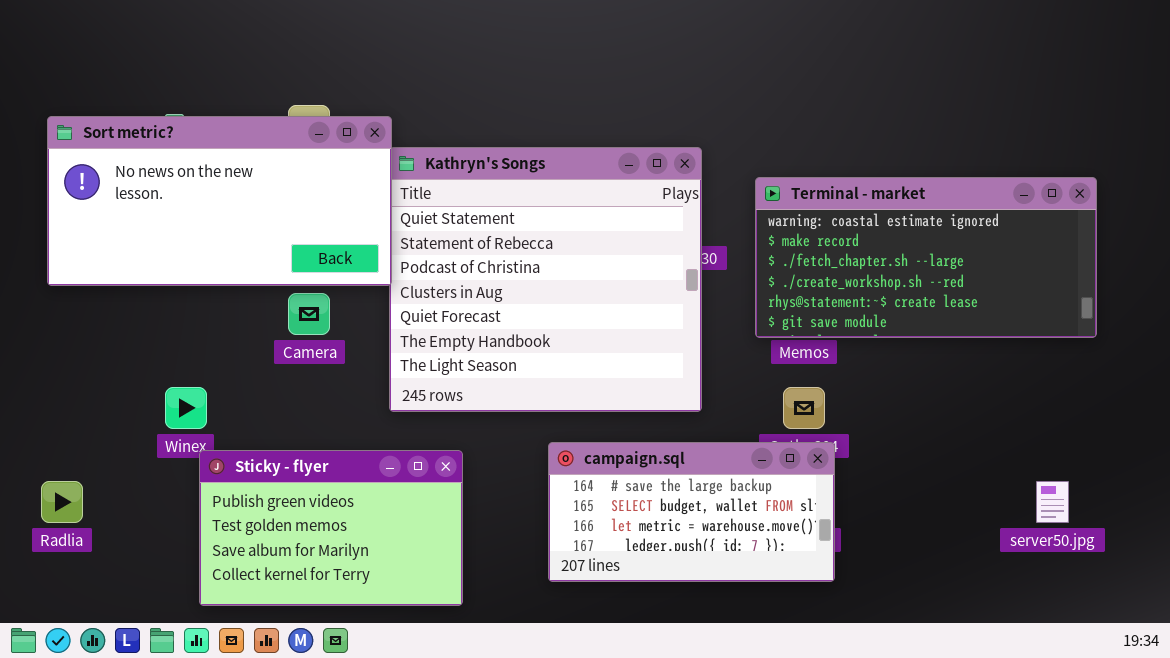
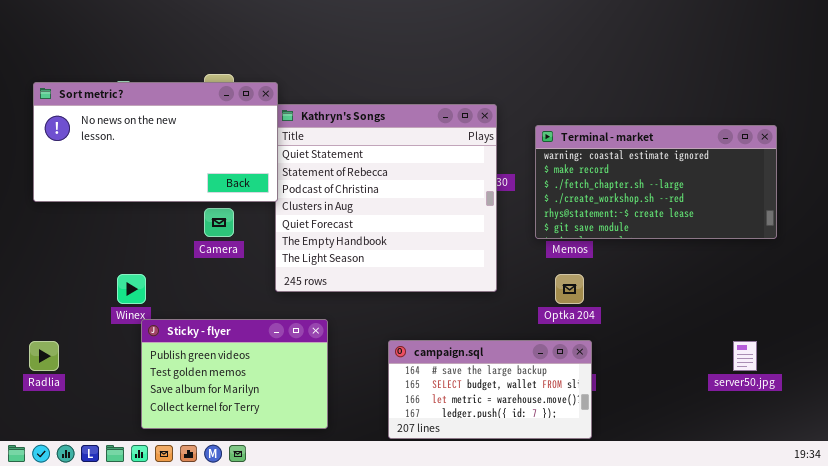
campaign.sql: [548,442,835,582] -> [388,340,592,439], moved

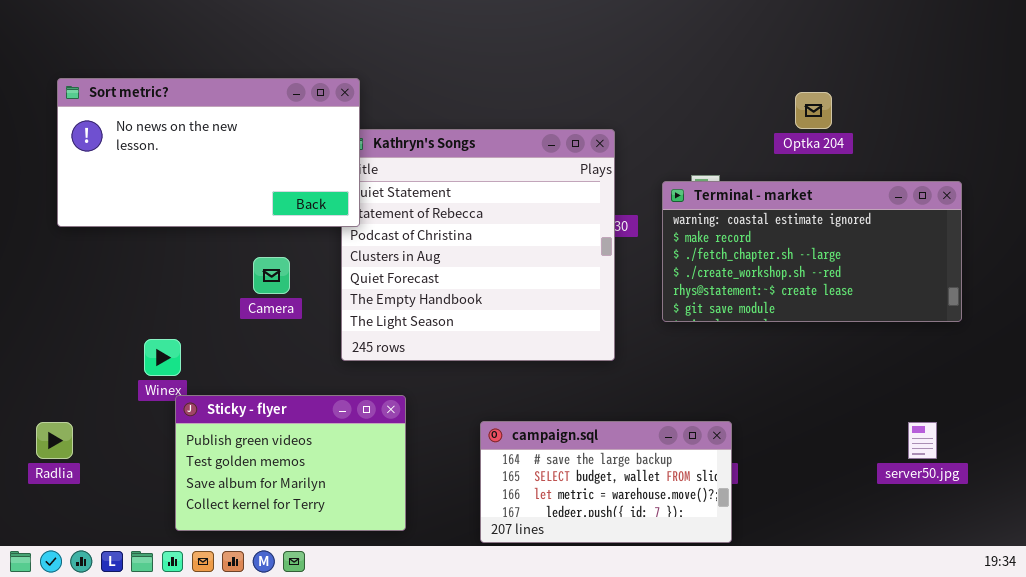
Sort metric?: [33,82,278,202] -> [57,78,360,227], moved
Terminal - market: [535,125,777,239] -> [662,181,962,322], moved
Optka 204: [555,274,584,304] -> [795,92,832,129], moved

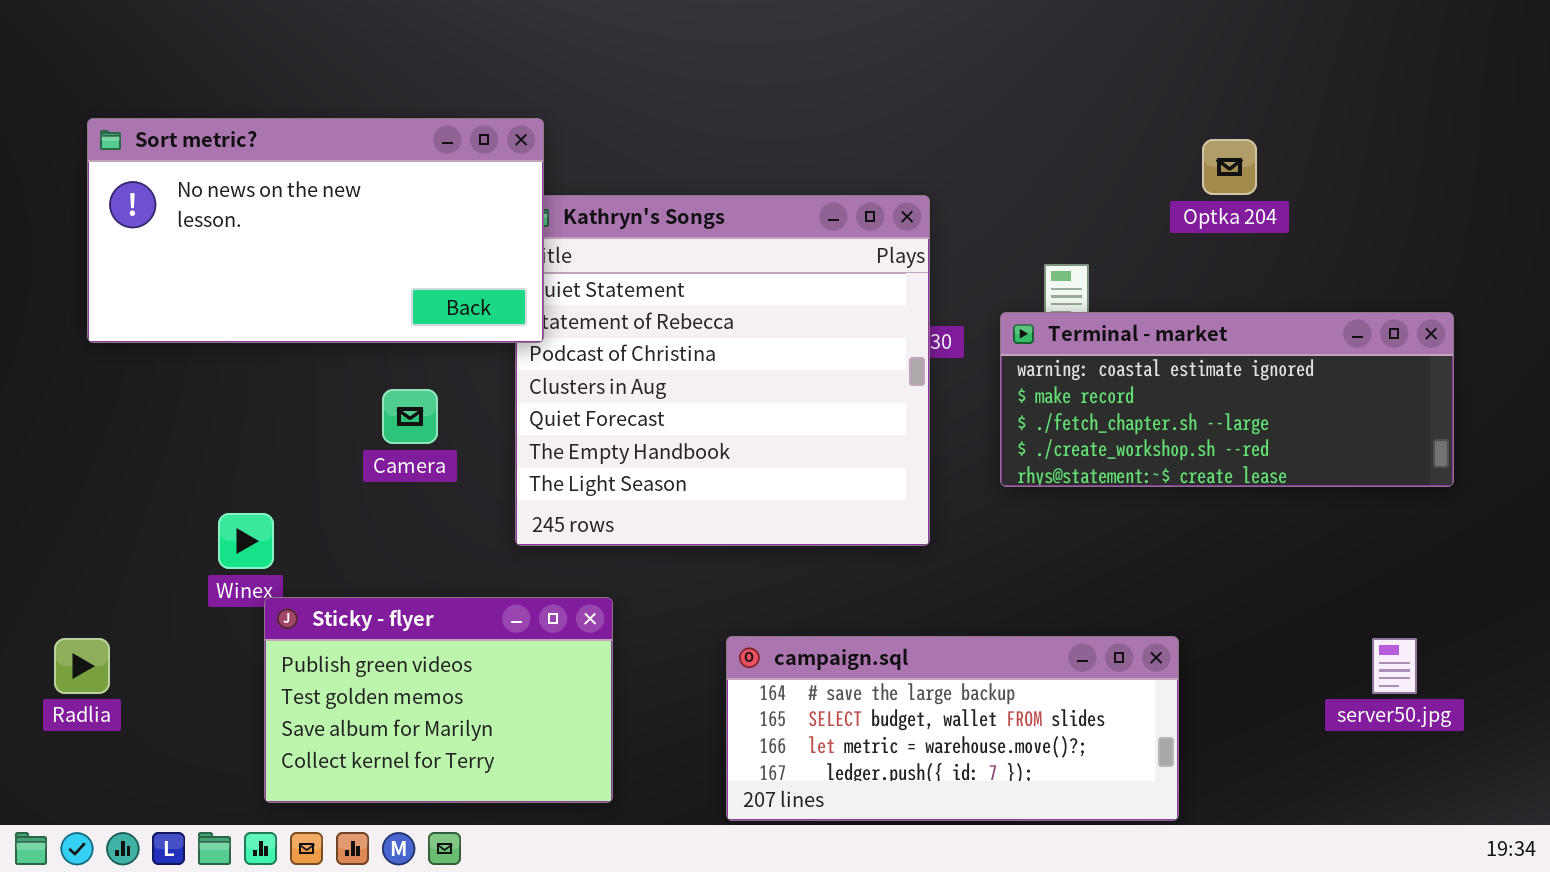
Terminal - market: [662,181,962,322] -> [1000,312,1454,487], resized
campaign.sql: [480,421,732,543] -> [726,636,1179,821], resized

